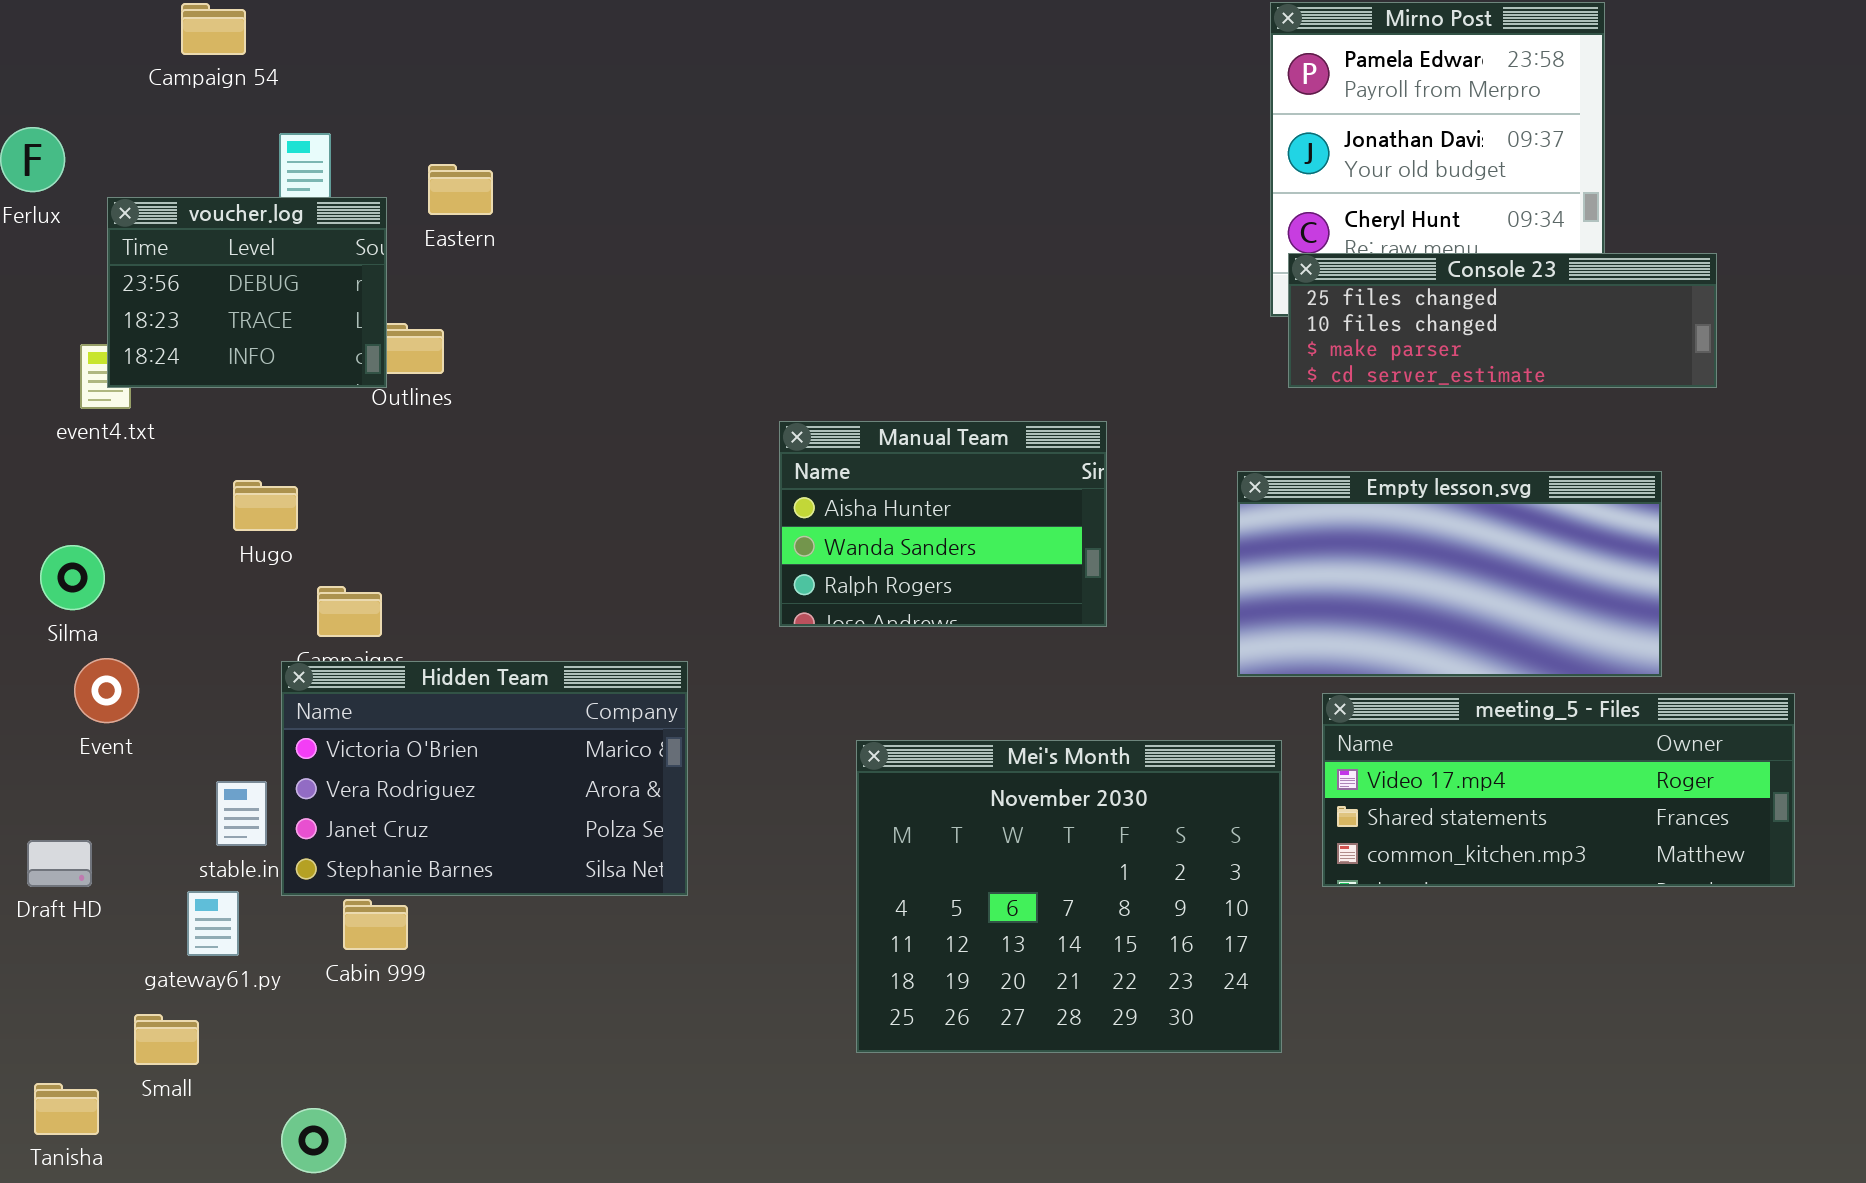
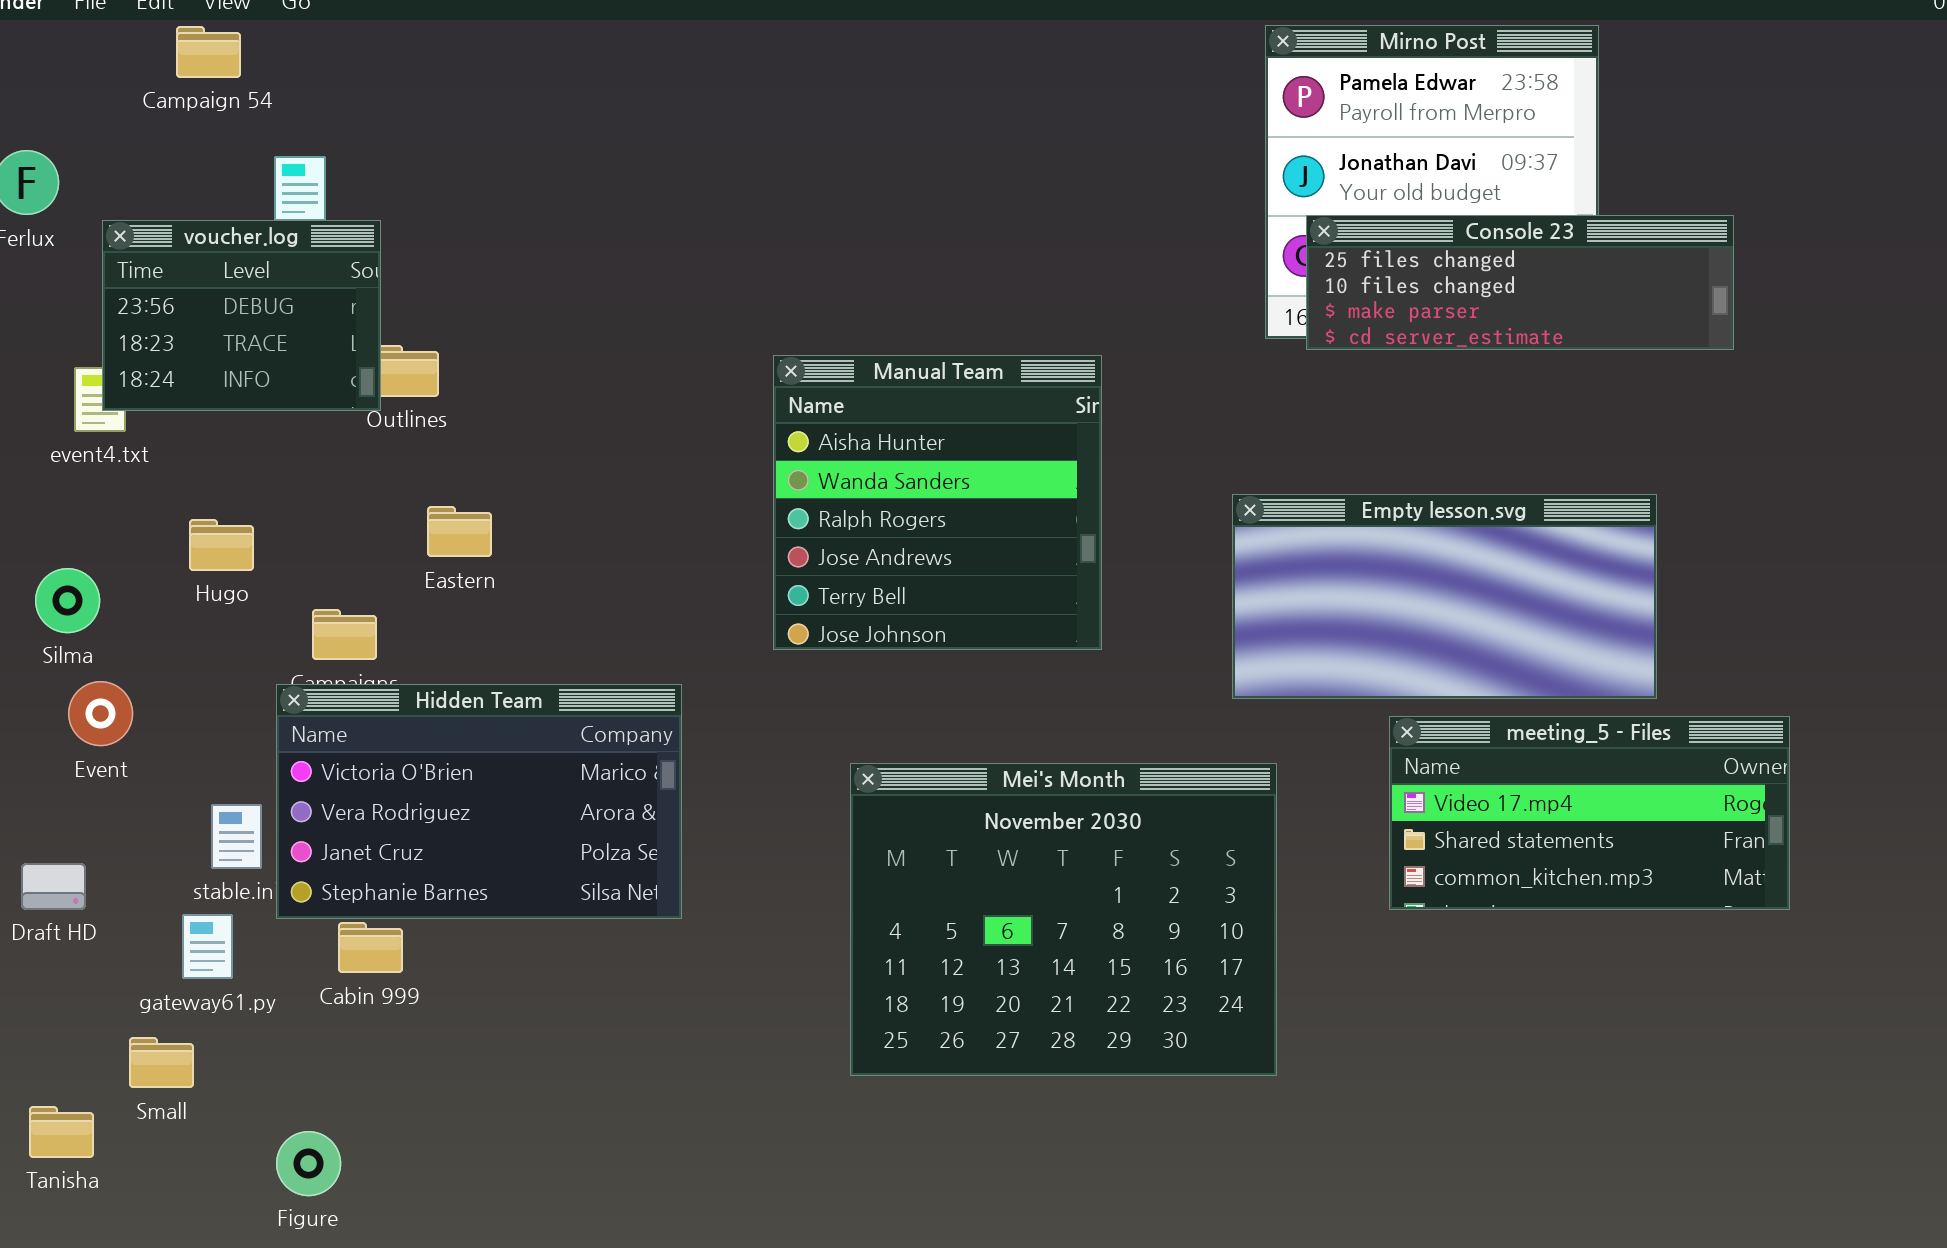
Eastern: [428,164,493,215] -> [427,506,492,557], moved
Console 23: [1288,253,1717,388] -> [1306,215,1734,350], moved
Manual Team: [779,421,1107,627] -> [773,355,1102,650], resized
Hugo: [233,480,298,531] -> [189,519,254,571], moved
meeting_5 - Files: [1322,693,1795,887] -> [1389,716,1790,910], resized

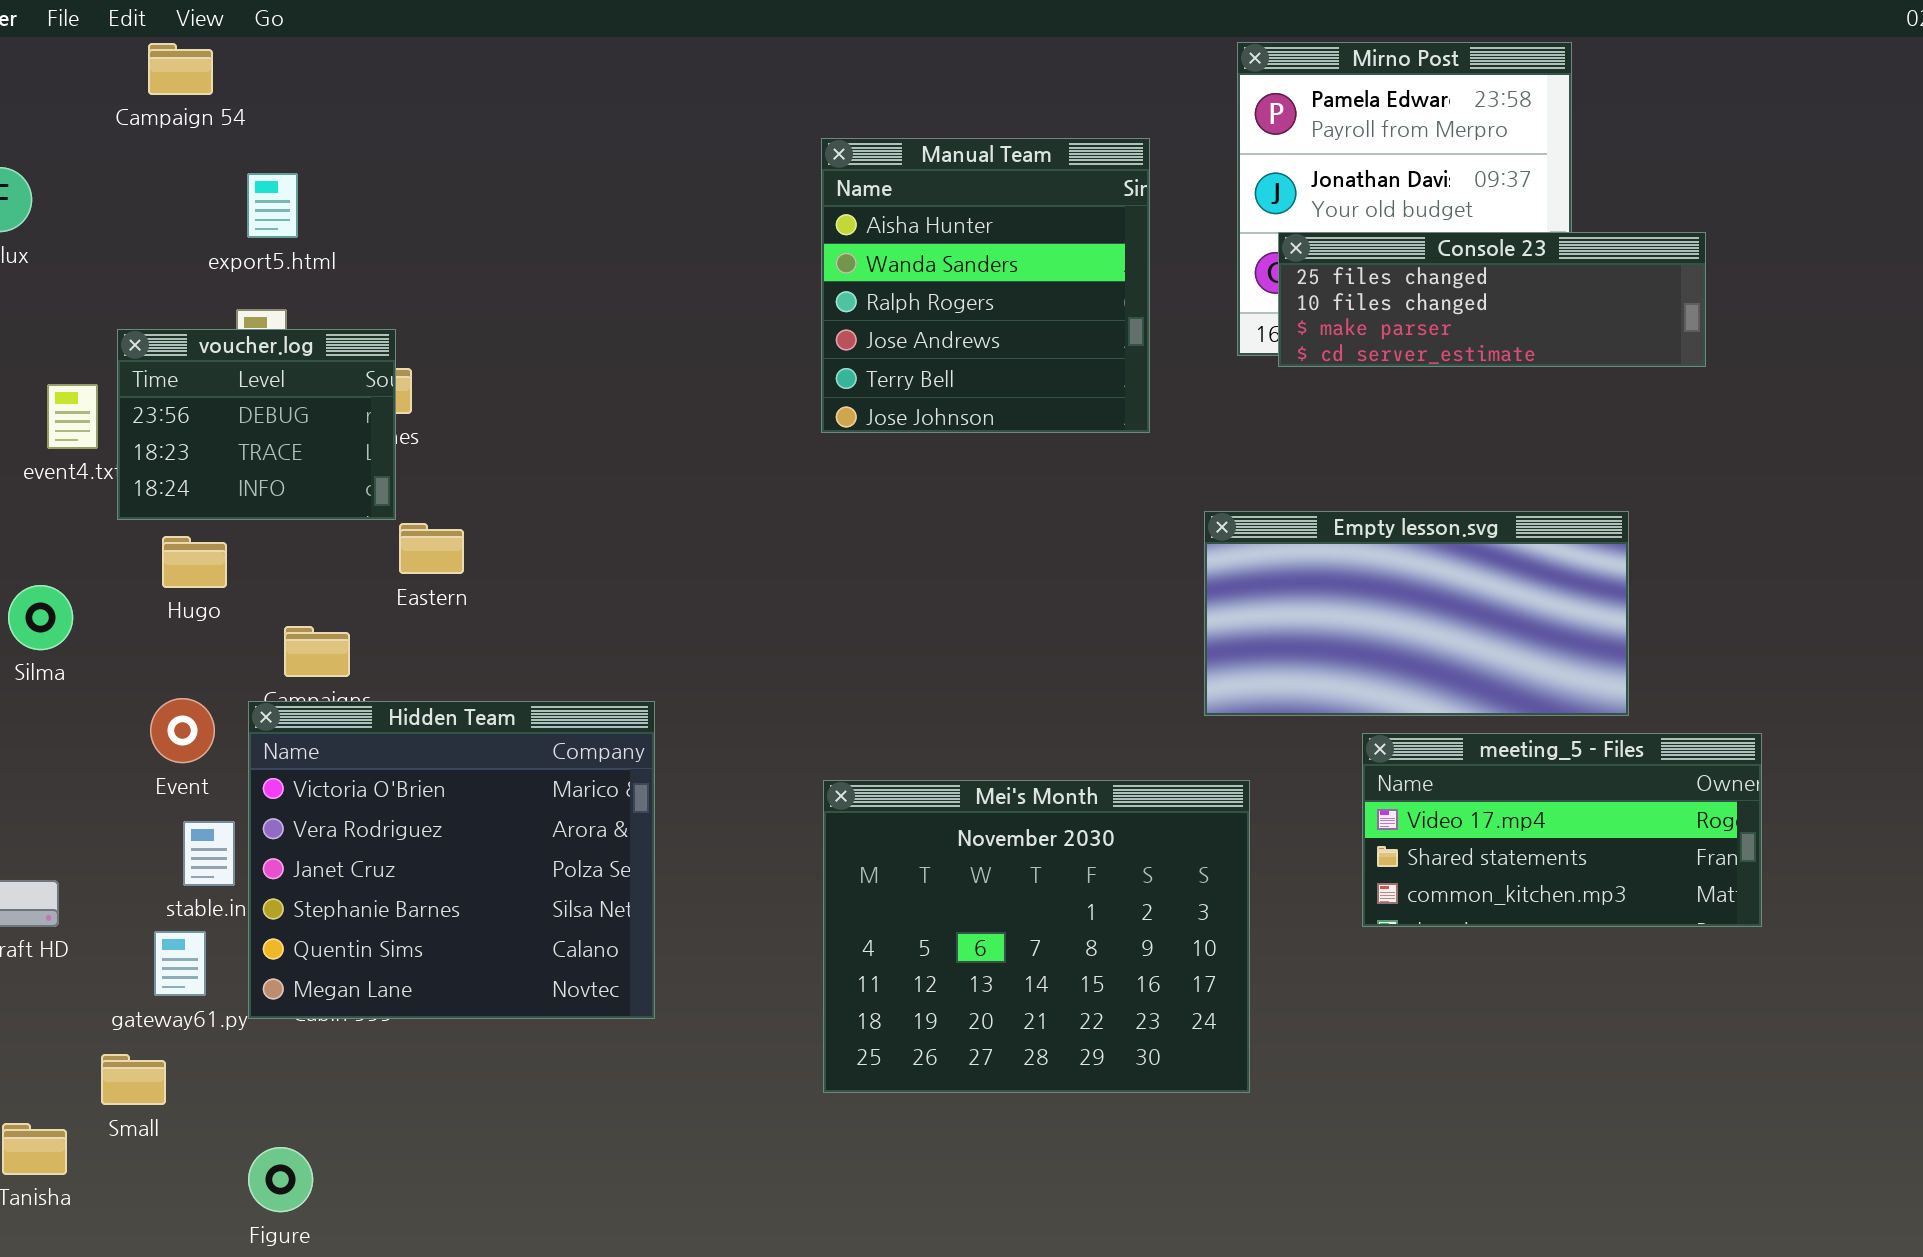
voucher.log: [102,220,381,411] -> [117,329,396,520], moved
Manual Team: [773,355,1102,650] -> [821,138,1150,433], moved
Event: [68,681,133,746] -> [150,698,215,763], moved
Hidden Team: [276,684,682,919] -> [248,701,655,1019], resized

